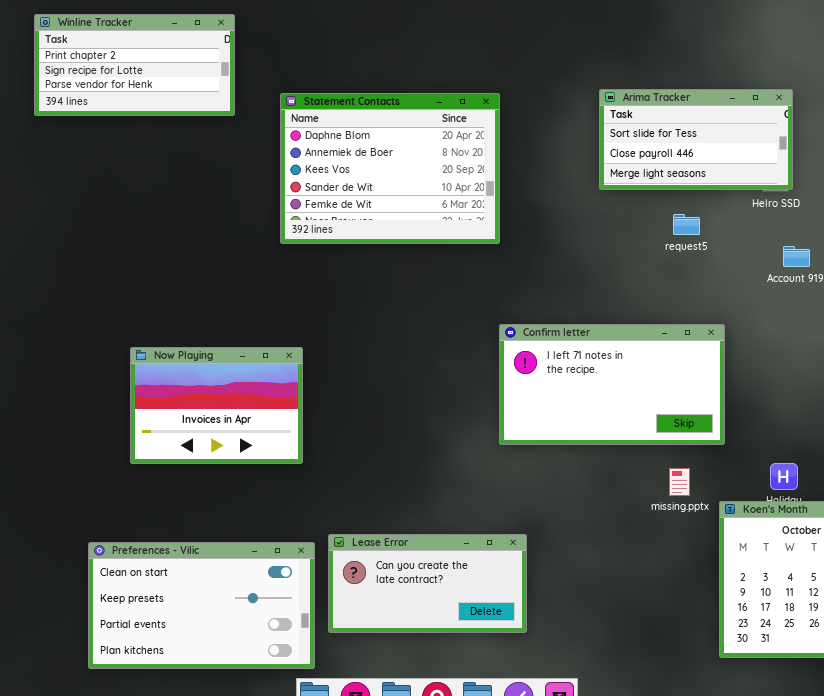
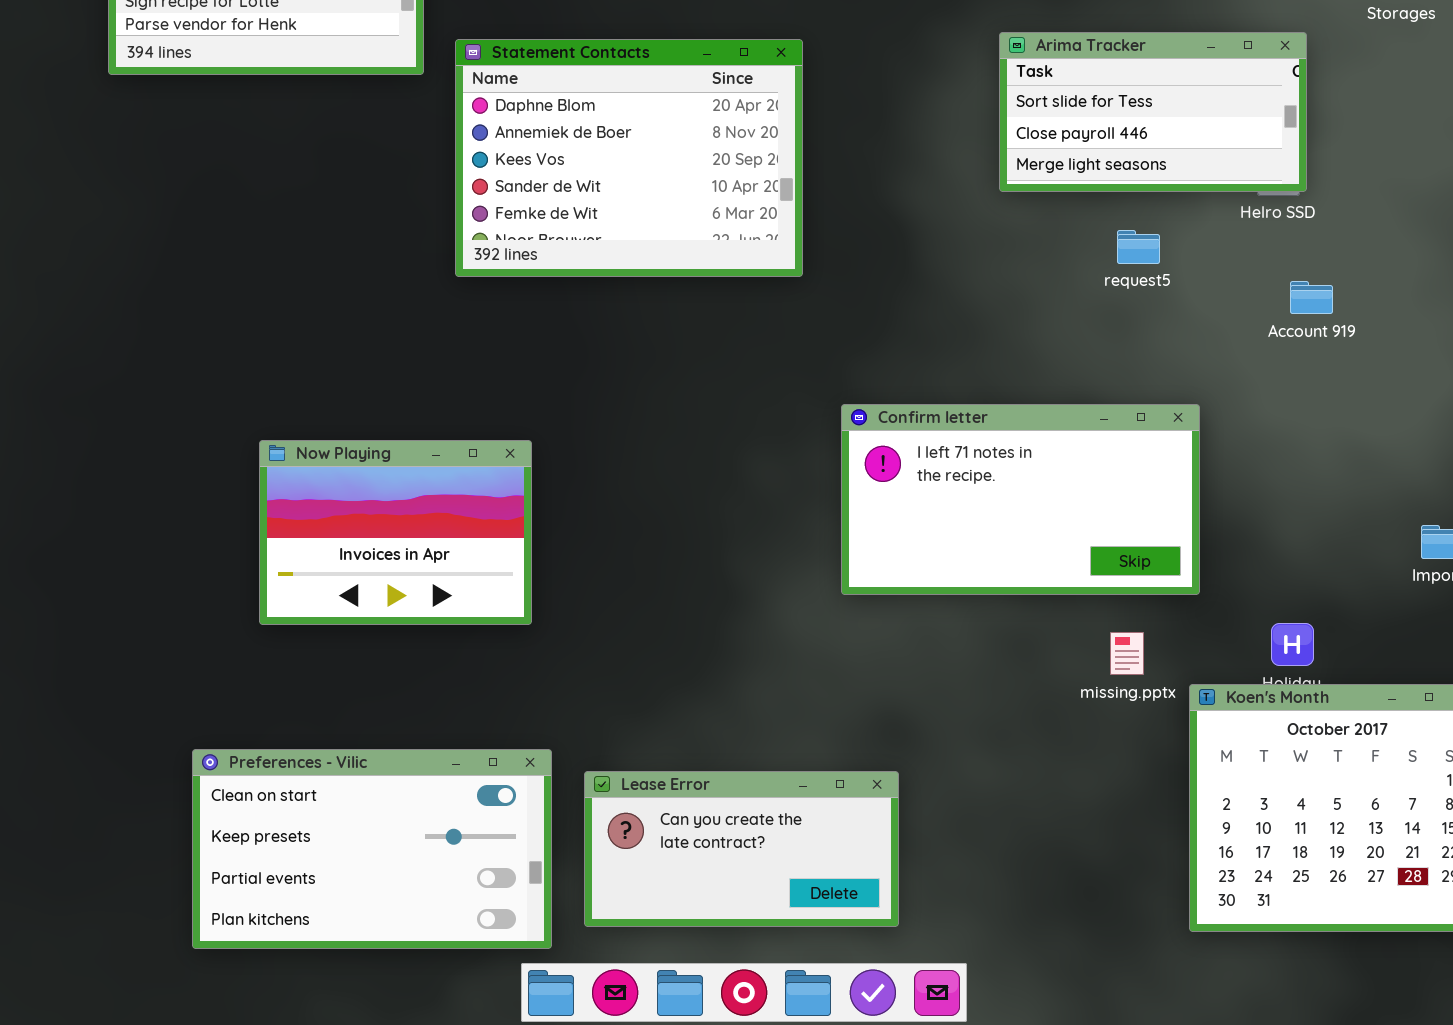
Statement Contacts: [280,93,500,244] -> [455,39,803,277], moved
Lease Error: [328,534,527,633] -> [584,771,899,927], moved

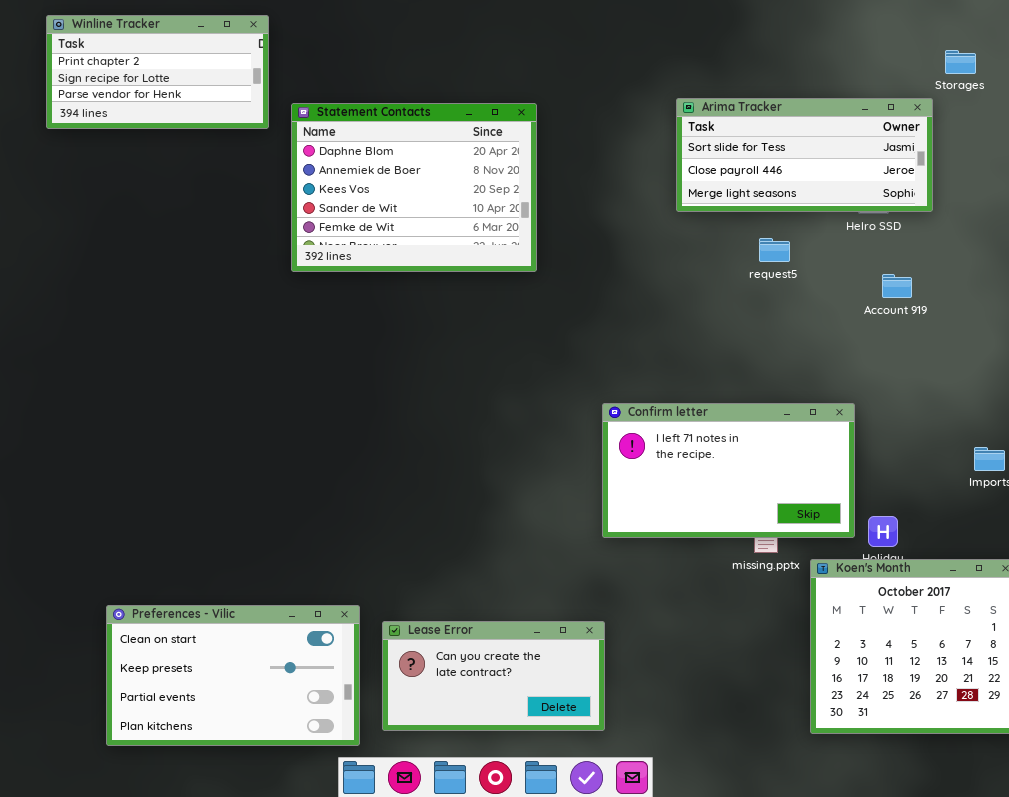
Arima Tracker: [999,32,1307,192] -> [676,98,933,212], resized
Confirm letter: [841,404,1200,595] -> [602,403,855,538], moved
Now Playing: [259,440,532,625] -> none, closed

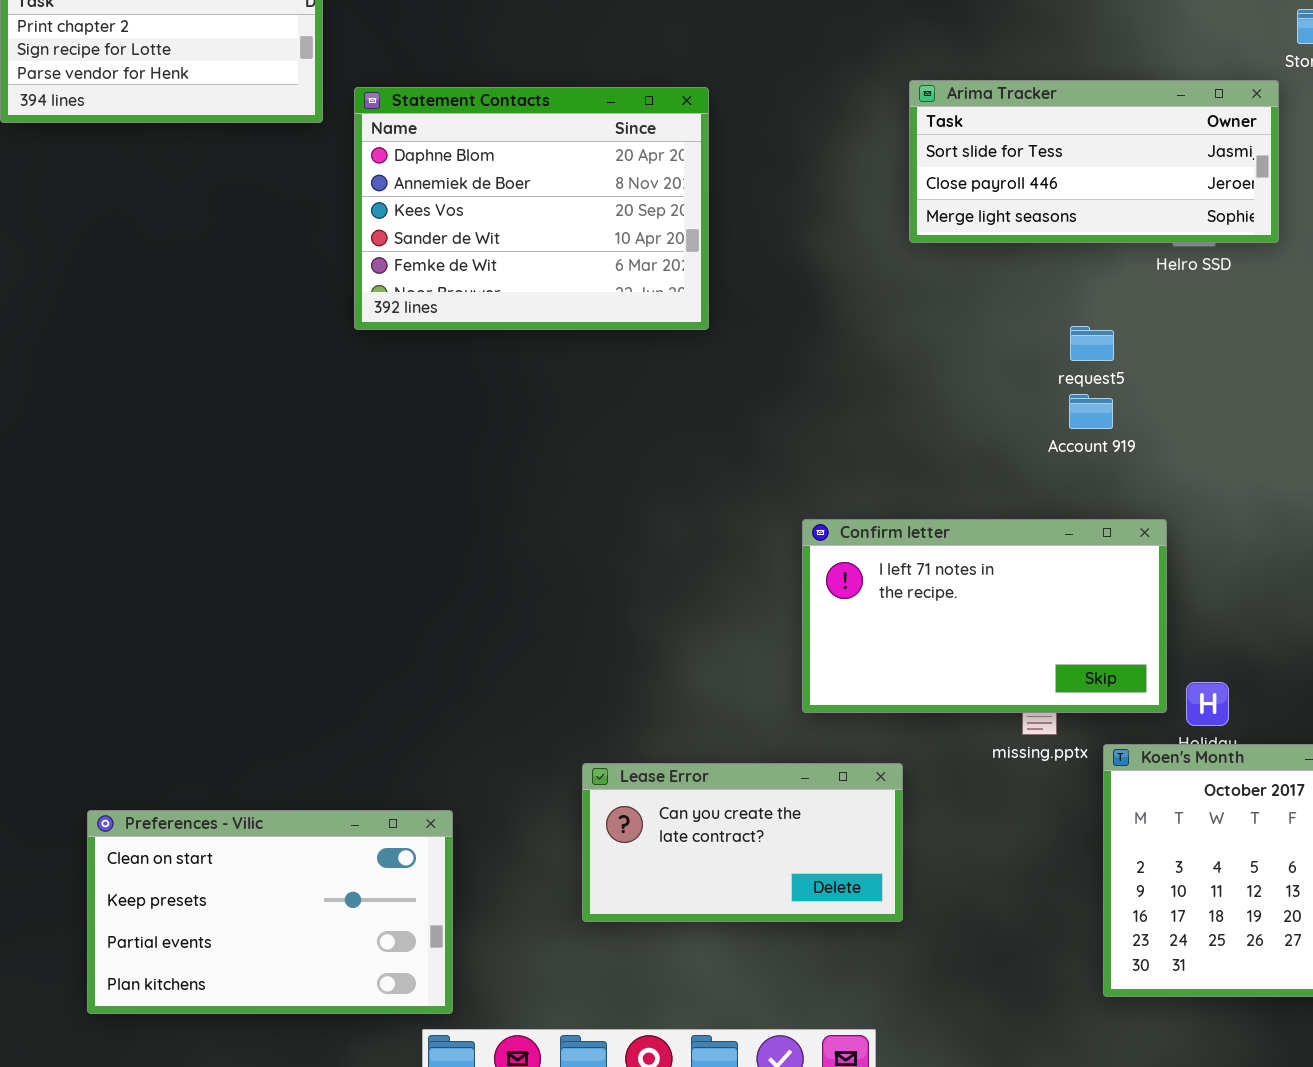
request5: [759,238,790,262] -> [1070,326,1114,361], moved
Account 919: [882,274,912,298] -> [1069,394,1113,429], moved
Lease Error: [382,621,605,731] -> [582,763,903,922], moved

